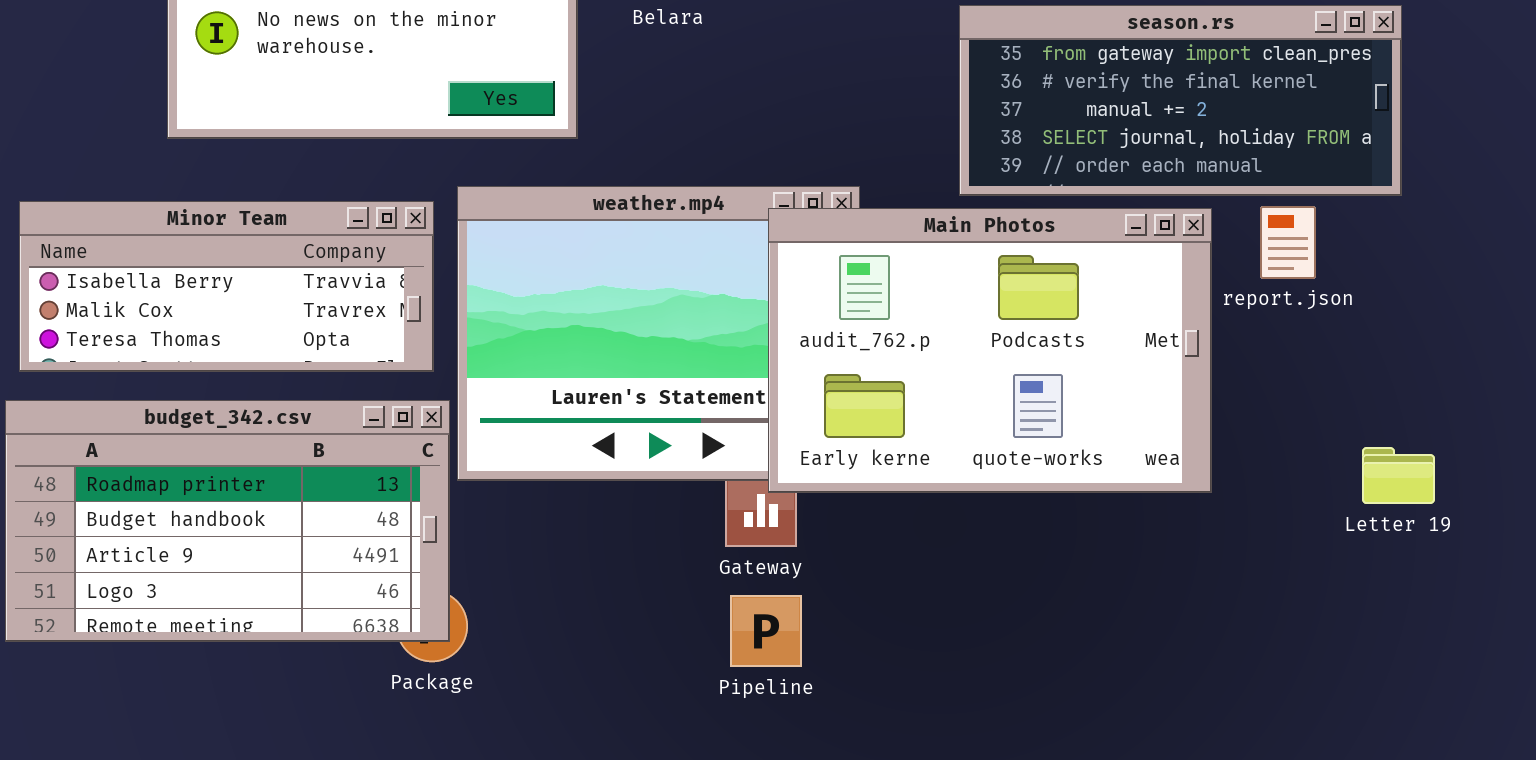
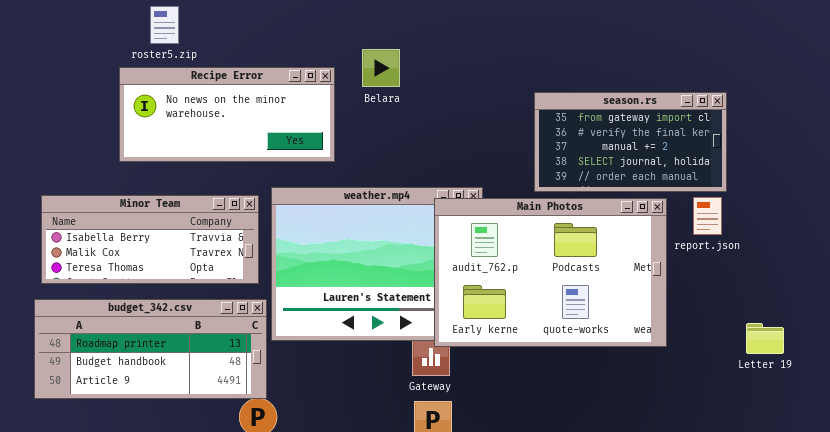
season.rs: [959,5,1402,196] -> [534,92,727,192], resized
budget_342.csv: [5,400,450,642] -> [34,299,267,399], resized

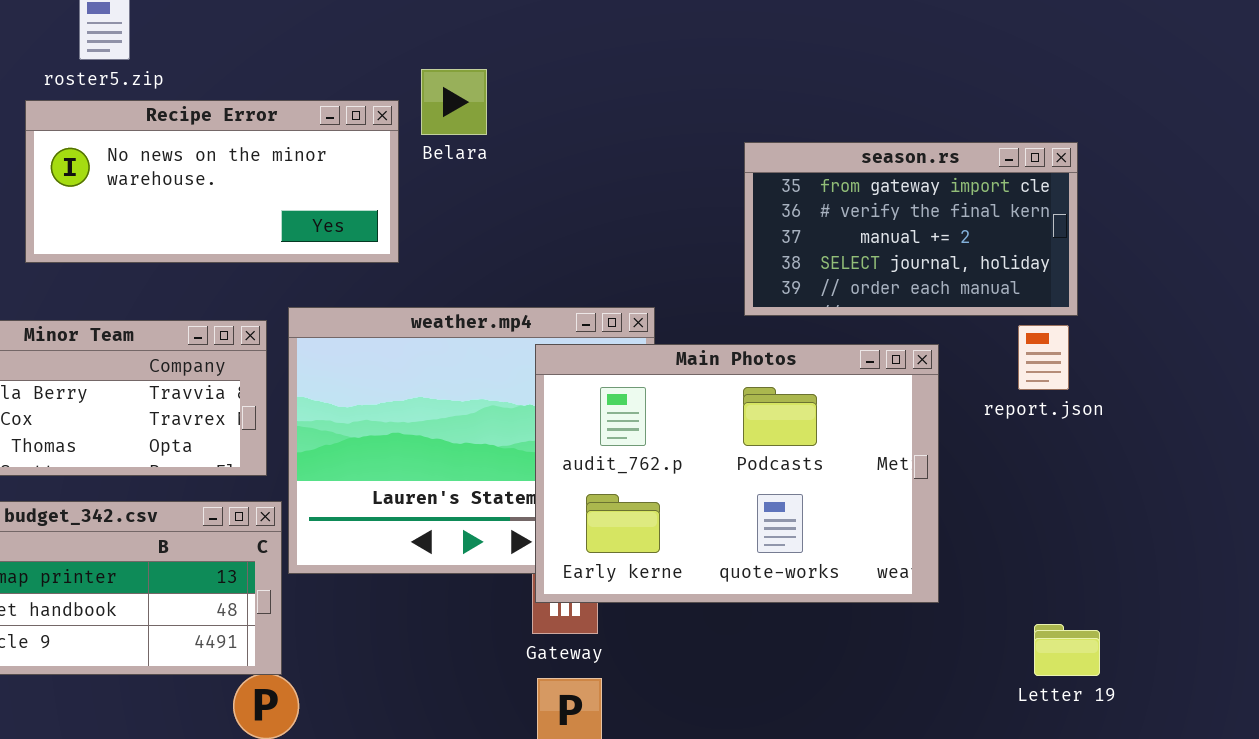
Belara: [362,49,400,87] -> [421,69,487,135], moved
Main Photos: [434,198,667,347] -> [535,344,939,603], moved
Letter 19: [746,323,784,354] -> [1034,624,1100,676], moved

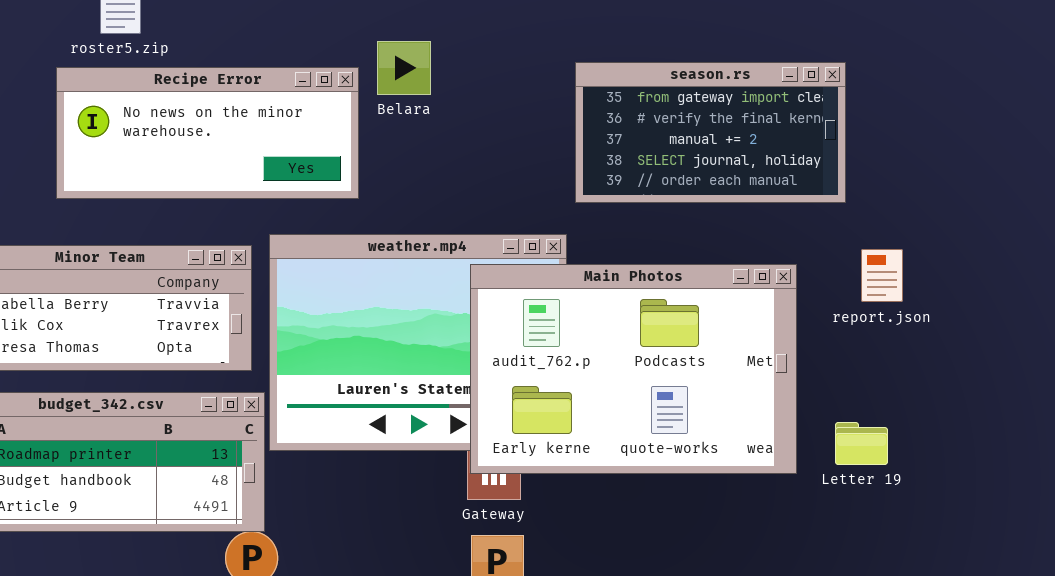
season.rs: [744,142,1078,316] -> [575,62,846,203], moved
Letter 19: [1034,624,1100,676] -> [835,422,888,465], moved

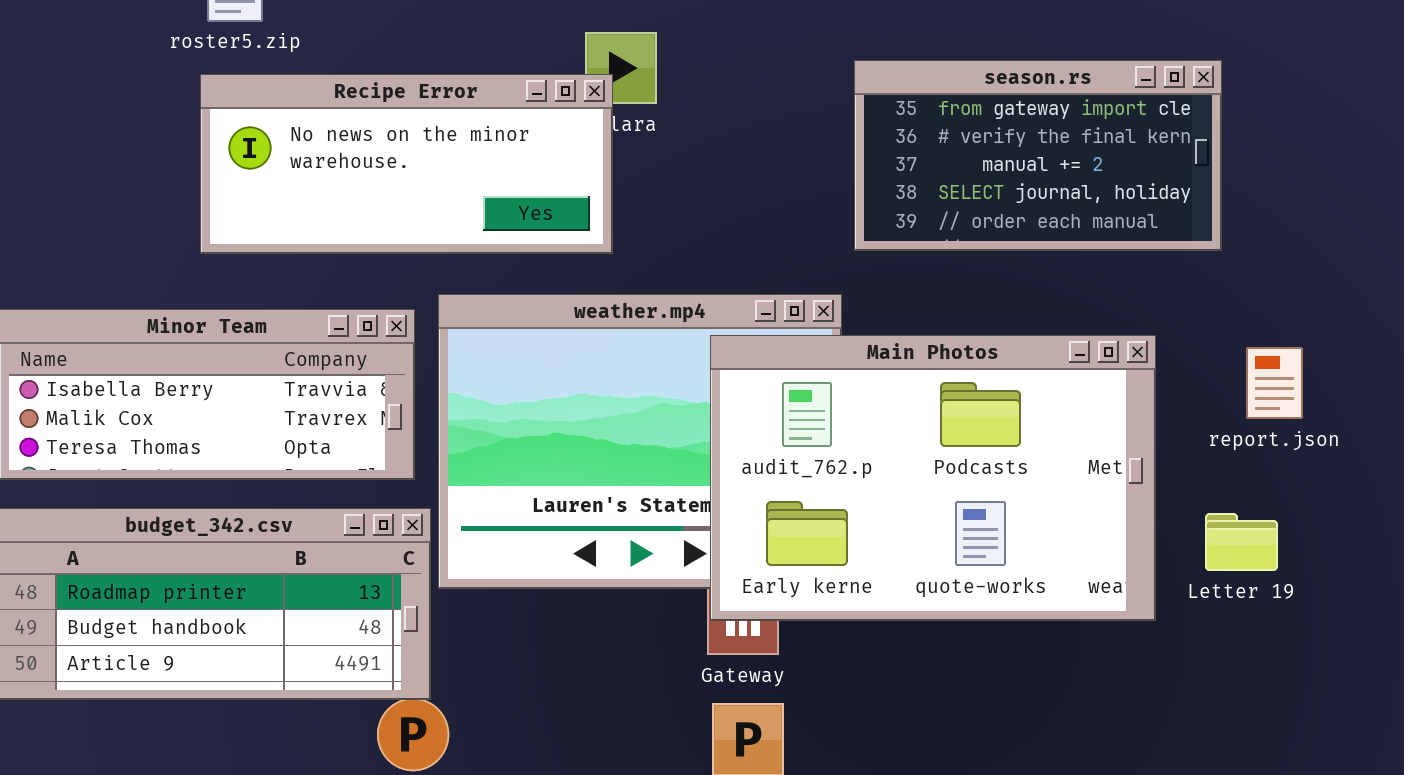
Recipe Error: [56,67,359,199] -> [200,74,613,254], moved
report.json: [861,249,903,302] -> [1246,347,1303,419], moved
Letter 19: [835,422,888,465] -> [1205,513,1278,571], moved

